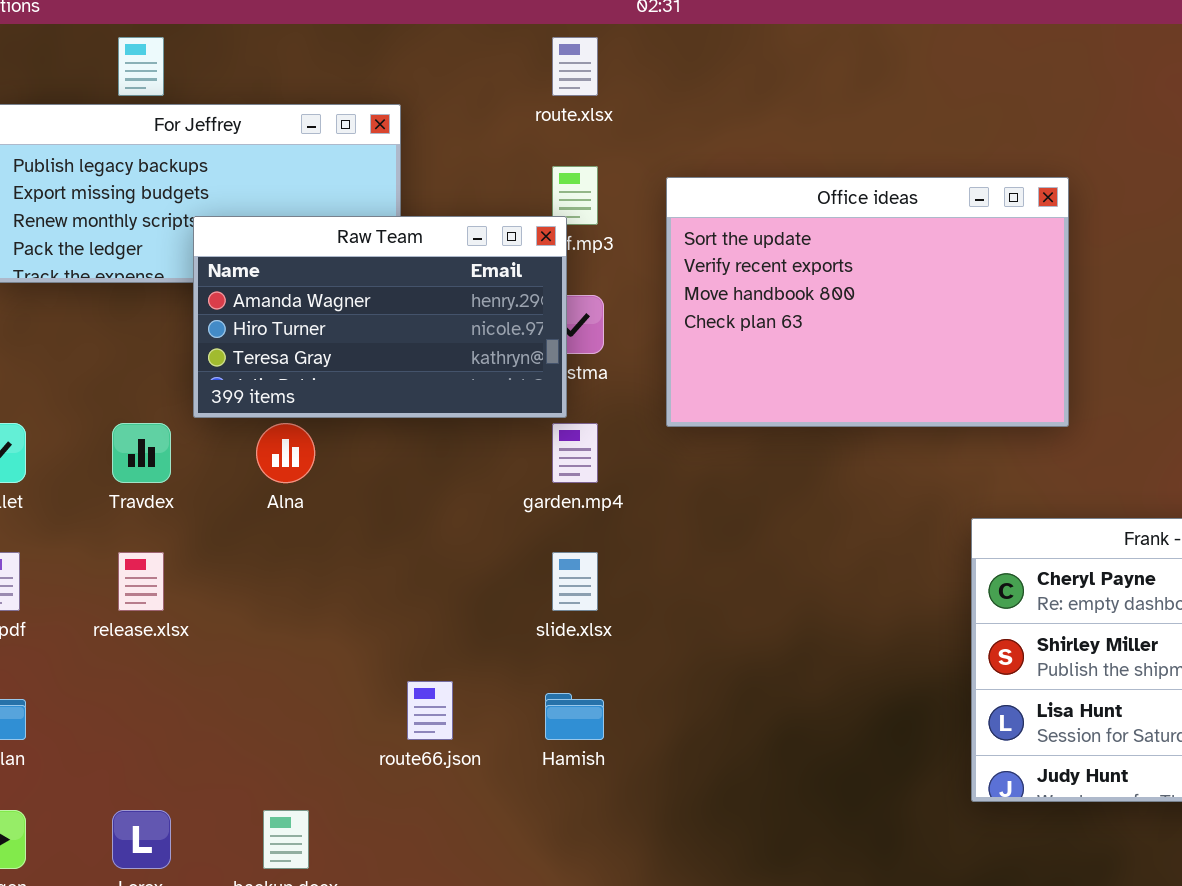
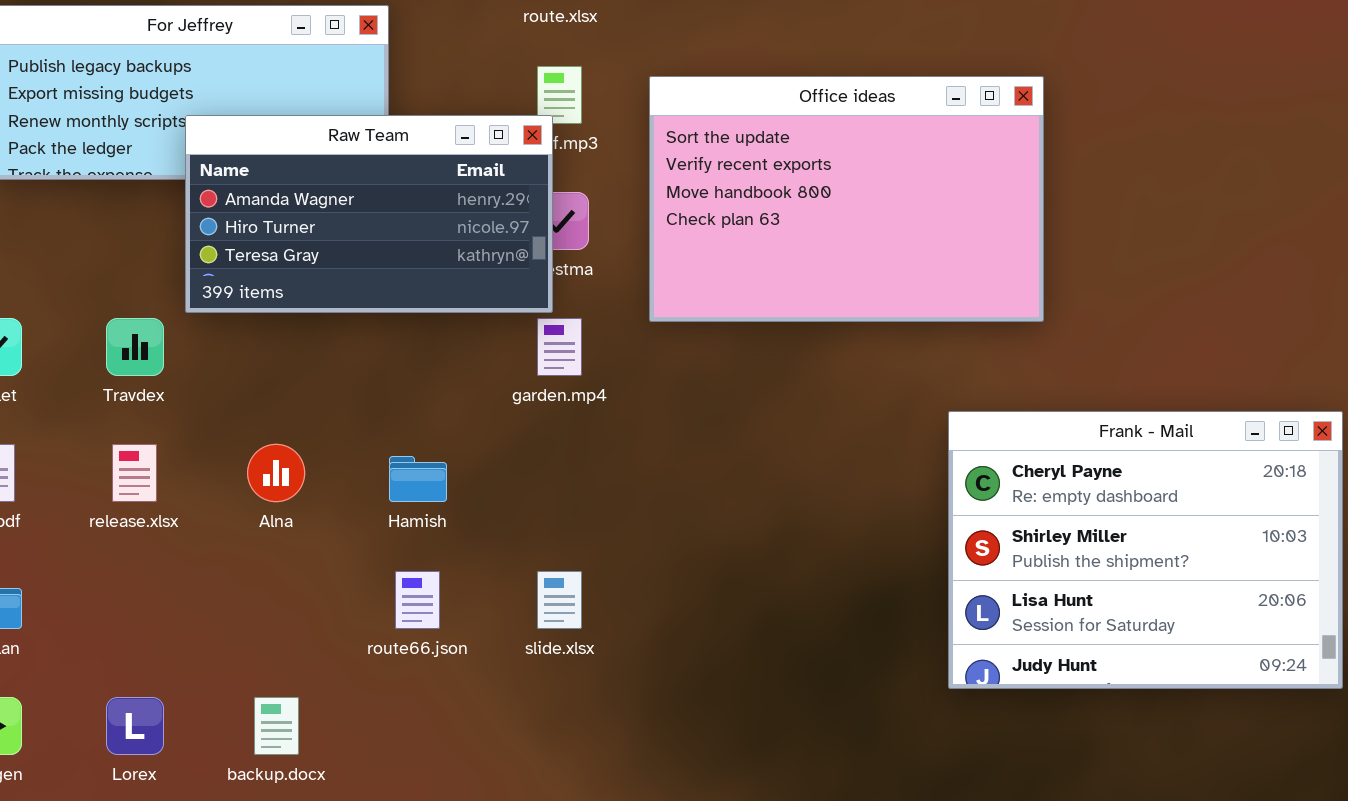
Alna: [256,423,315,483] -> [247,444,305,502], moved
slide.xlsx: [552,552,598,611] -> [537,571,582,629], moved
Hamish: [545,693,604,740] -> [389,456,447,502], moved

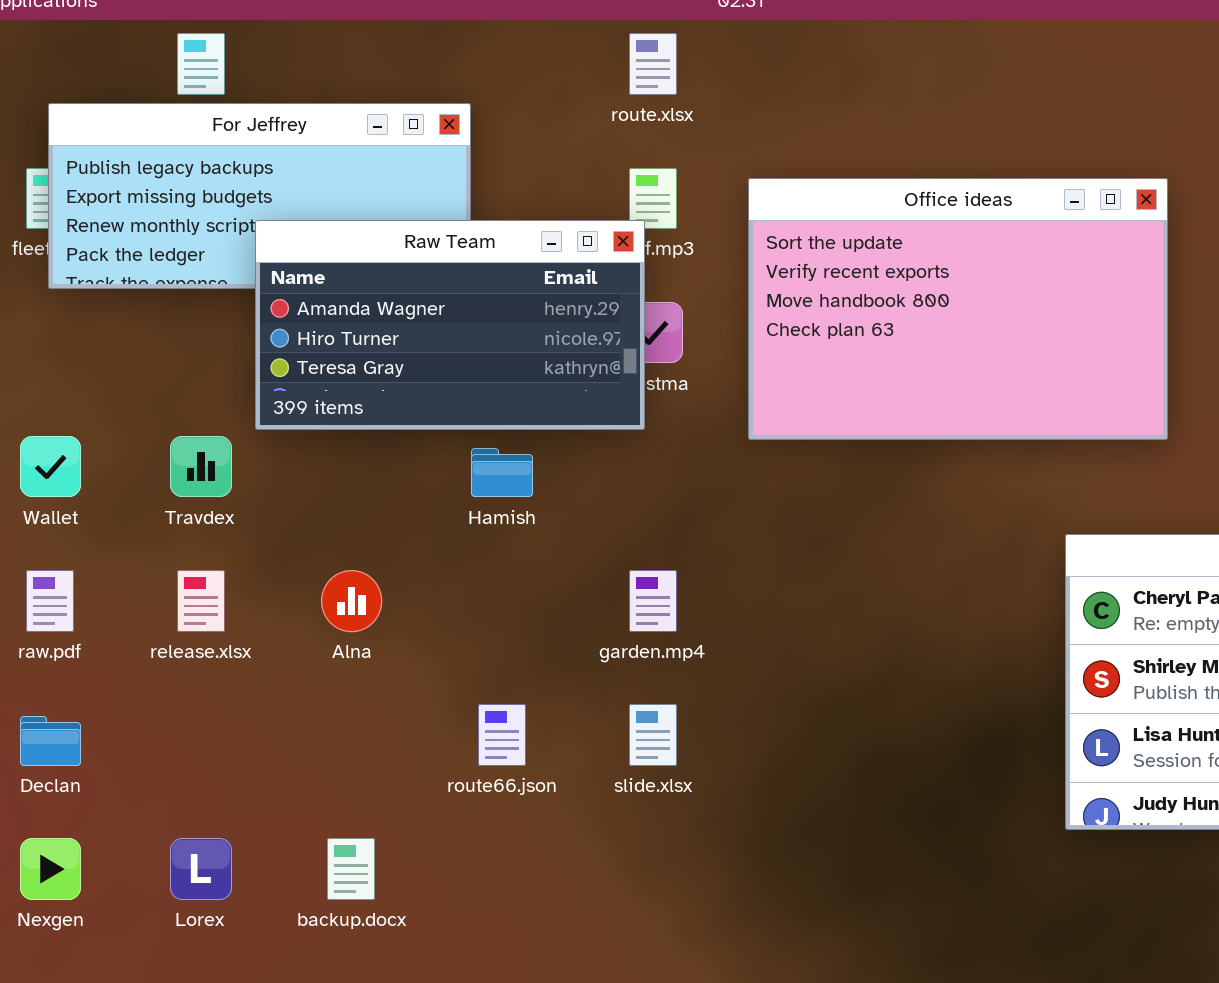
garden.mp4: [537,318,582,376] -> [629,570,677,632], moved
Hamish: [389,456,447,502] -> [471,448,533,497], moved

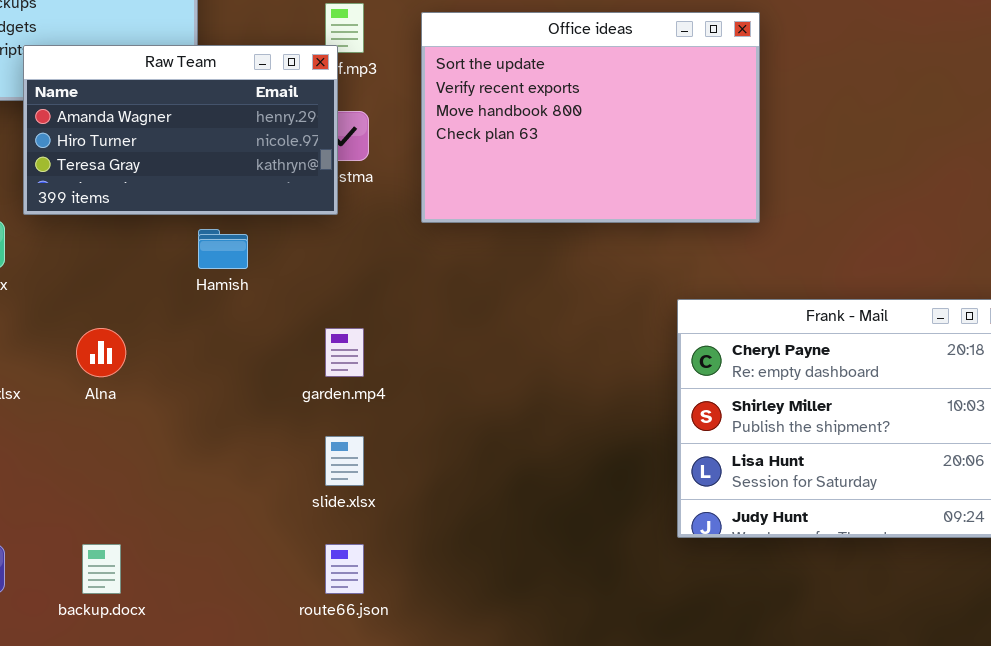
route66.json: [478,704,526,766] -> [325,544,364,594], moved

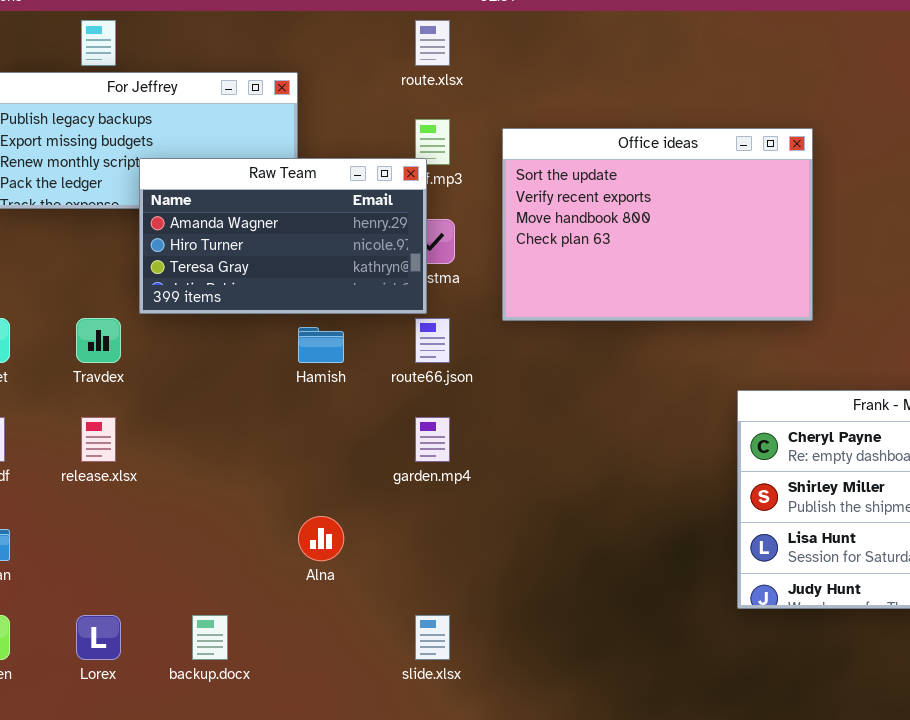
Alna: [76,328,126,377] -> [298,516,344,561], moved
slide.xlsx: [325,436,364,486] -> [415,615,450,660], moved
route66.json: [325,544,364,594] -> [415,318,450,363], moved

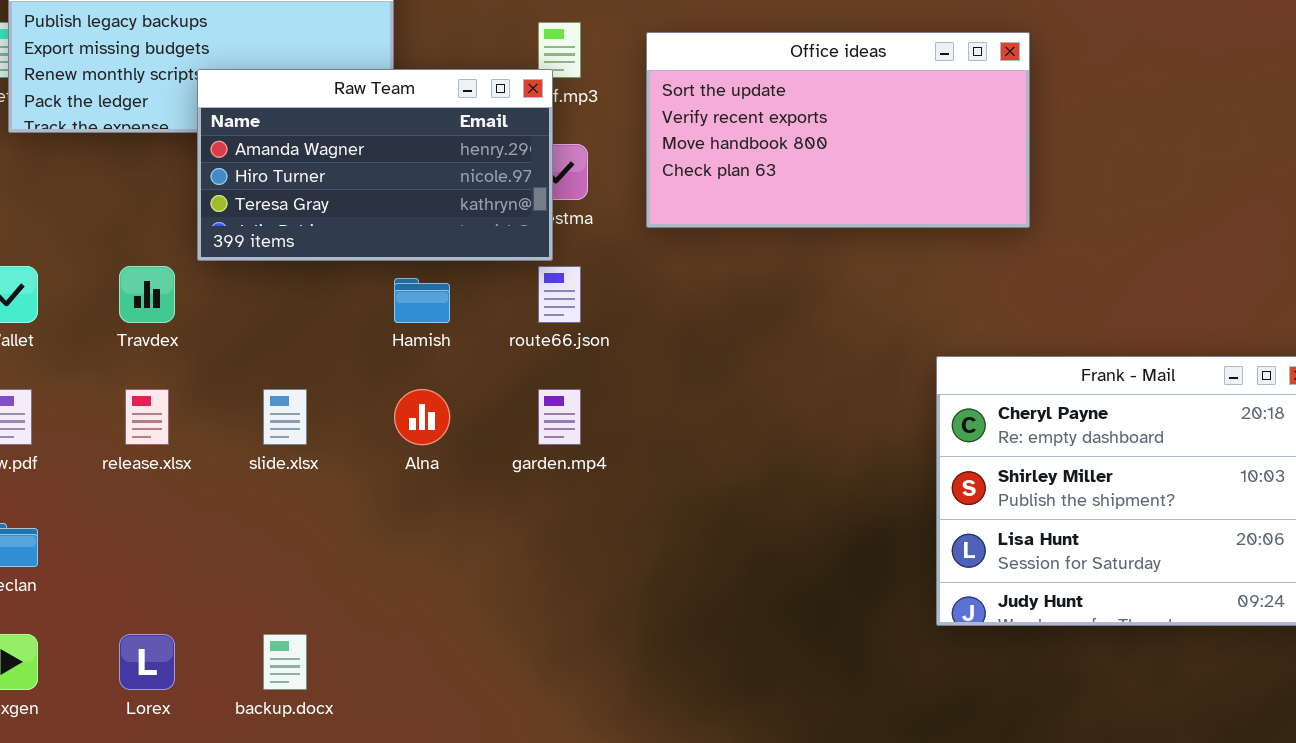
Office ideas: [502,128,813,321] -> [646,32,1030,228], resized
Alna: [298,516,344,561] -> [394,389,450,445], moved
slide.xlsx: [415,615,450,660] -> [263,389,307,445], moved

